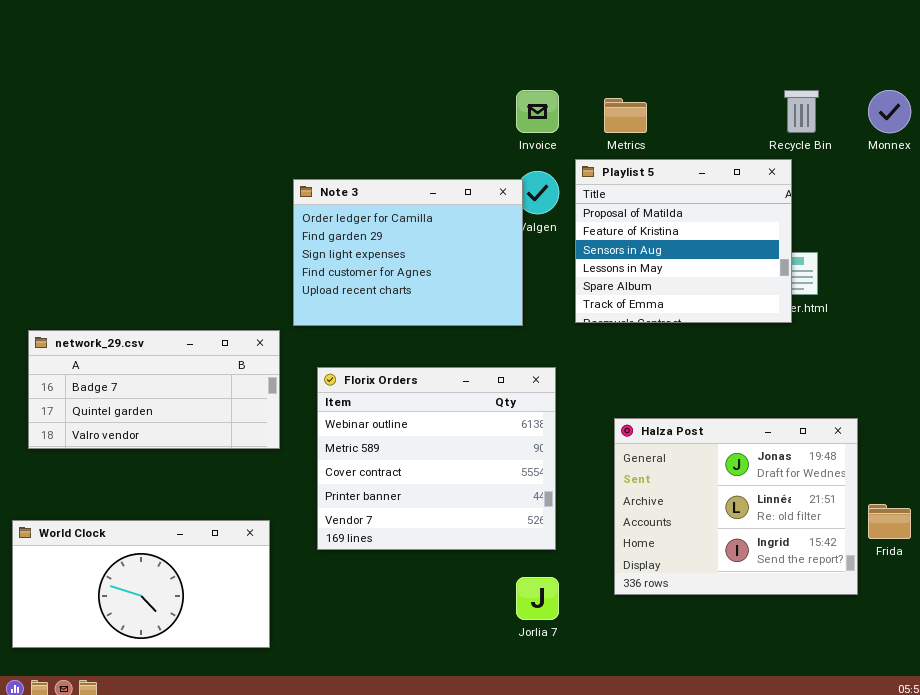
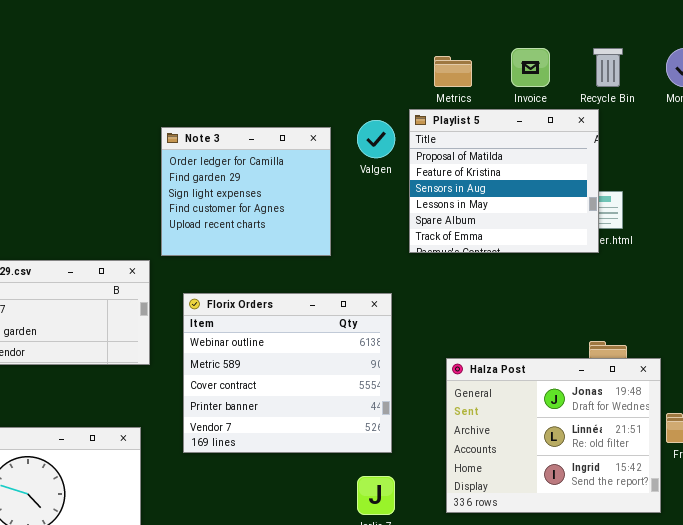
Invoice: [516,90,559,133] -> [511,48,550,87], moved
Note 3: [293,179,523,326] -> [161,127,331,256], resized
Halza Post: [614,418,858,595] -> [446,358,661,513], moved

